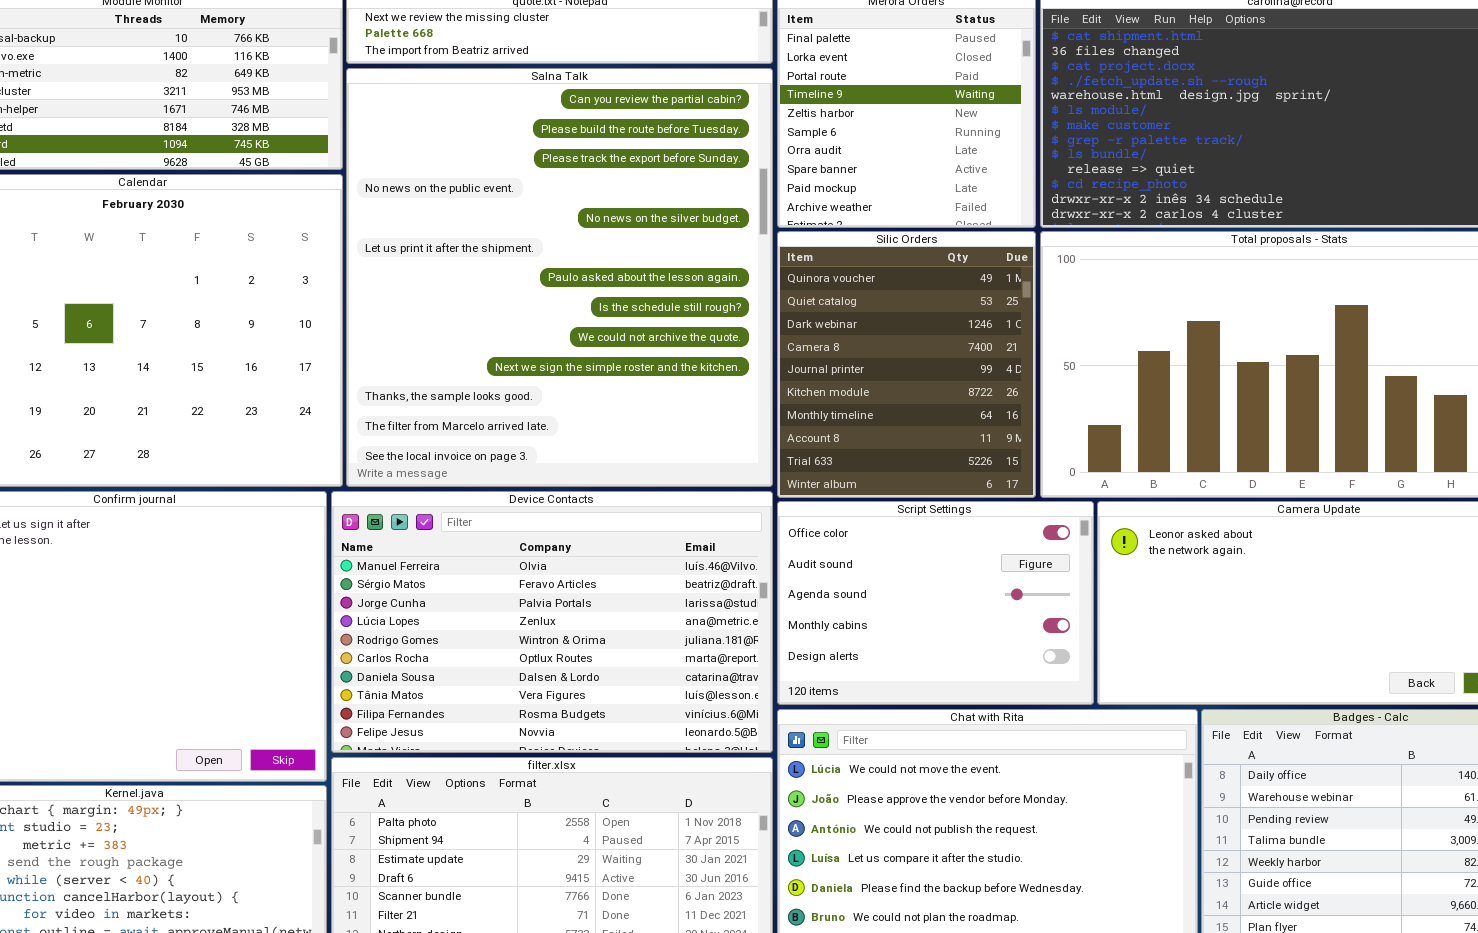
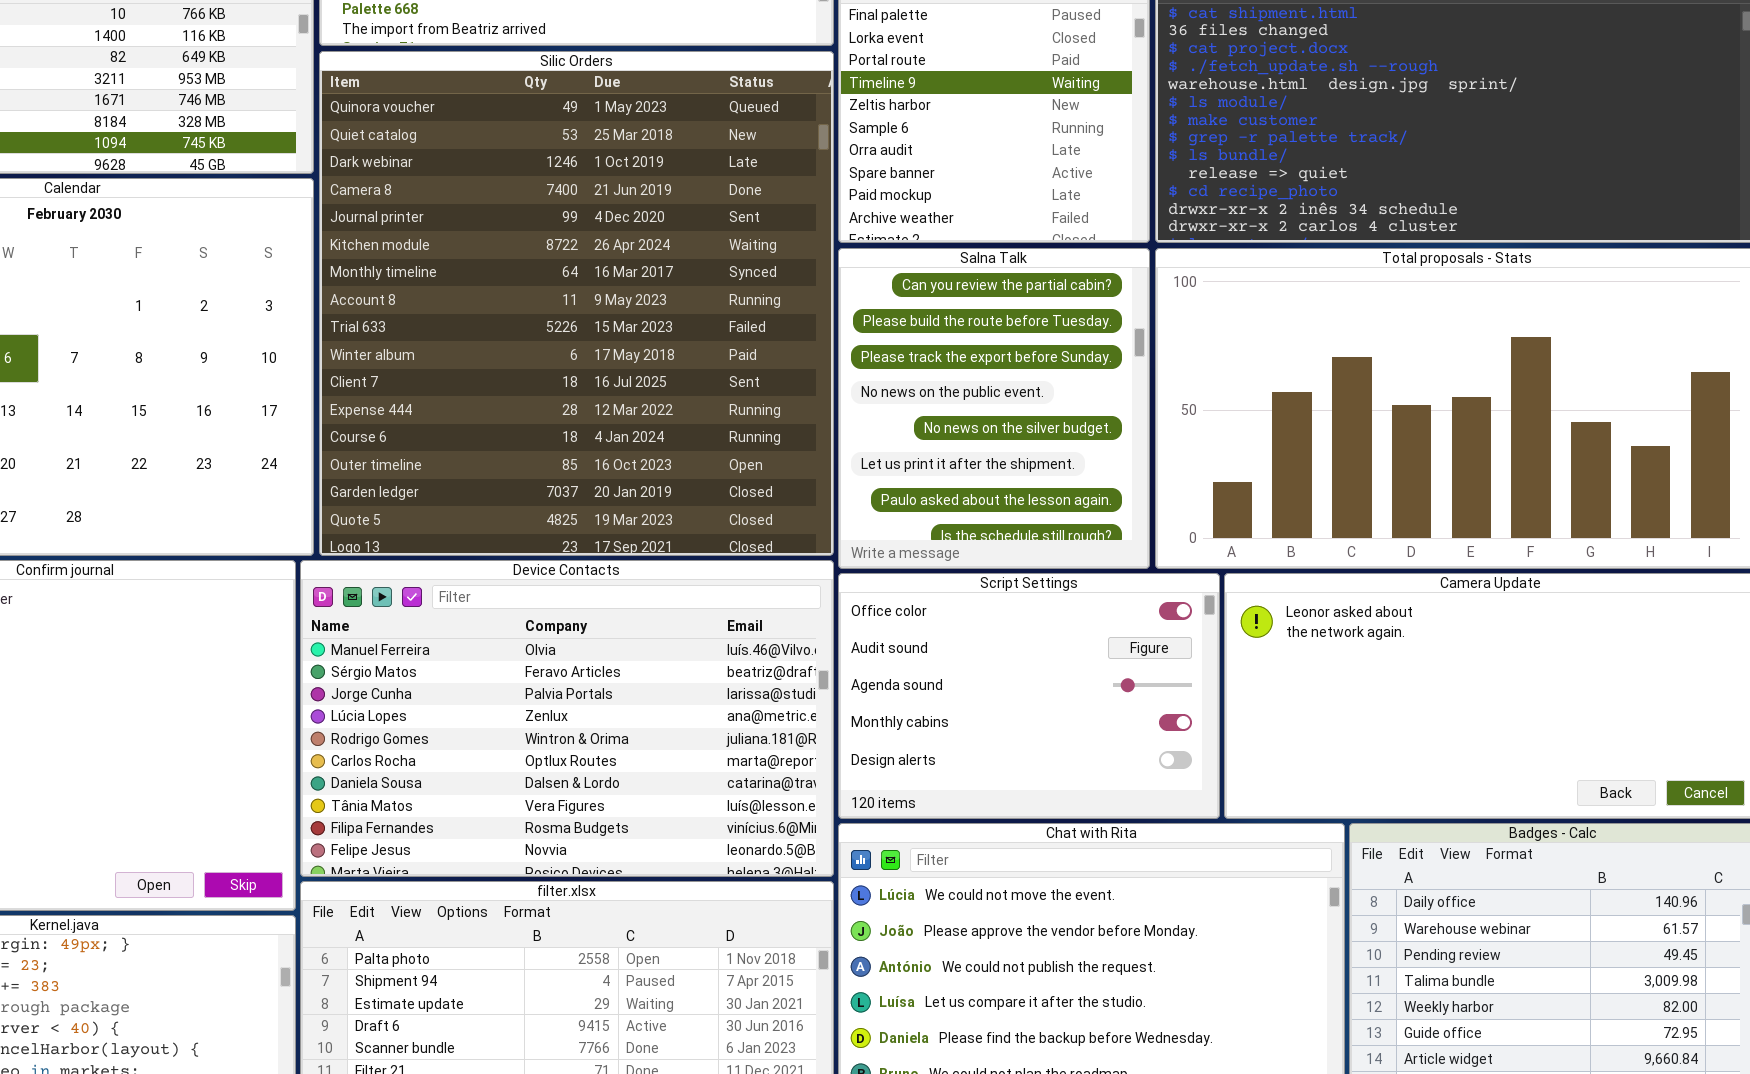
Salna Talk: [346,68,773,487] -> [838,248,1150,569], moved, resized
Silic Orders: [777,231,1036,498] -> [319,51,834,556], moved, resized

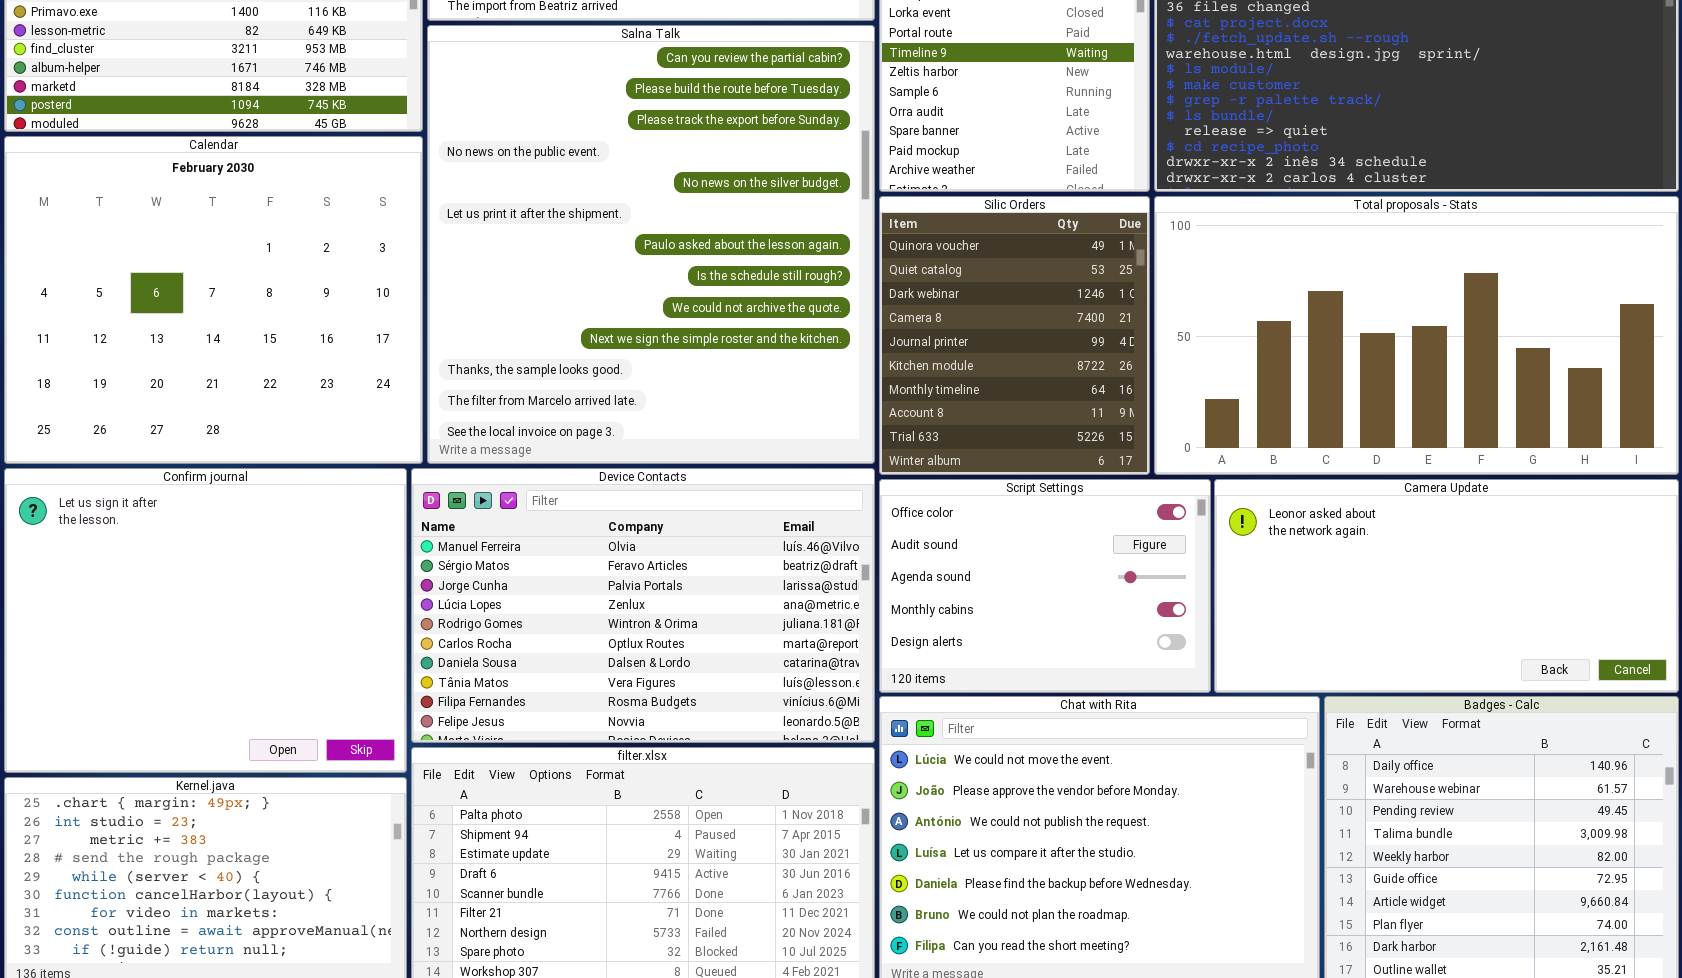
Silic Orders: [319,51,834,556] -> [879,196,1150,475], moved, resized
Salna Talk: [838,248,1150,569] -> [427,25,875,464], moved, resized

